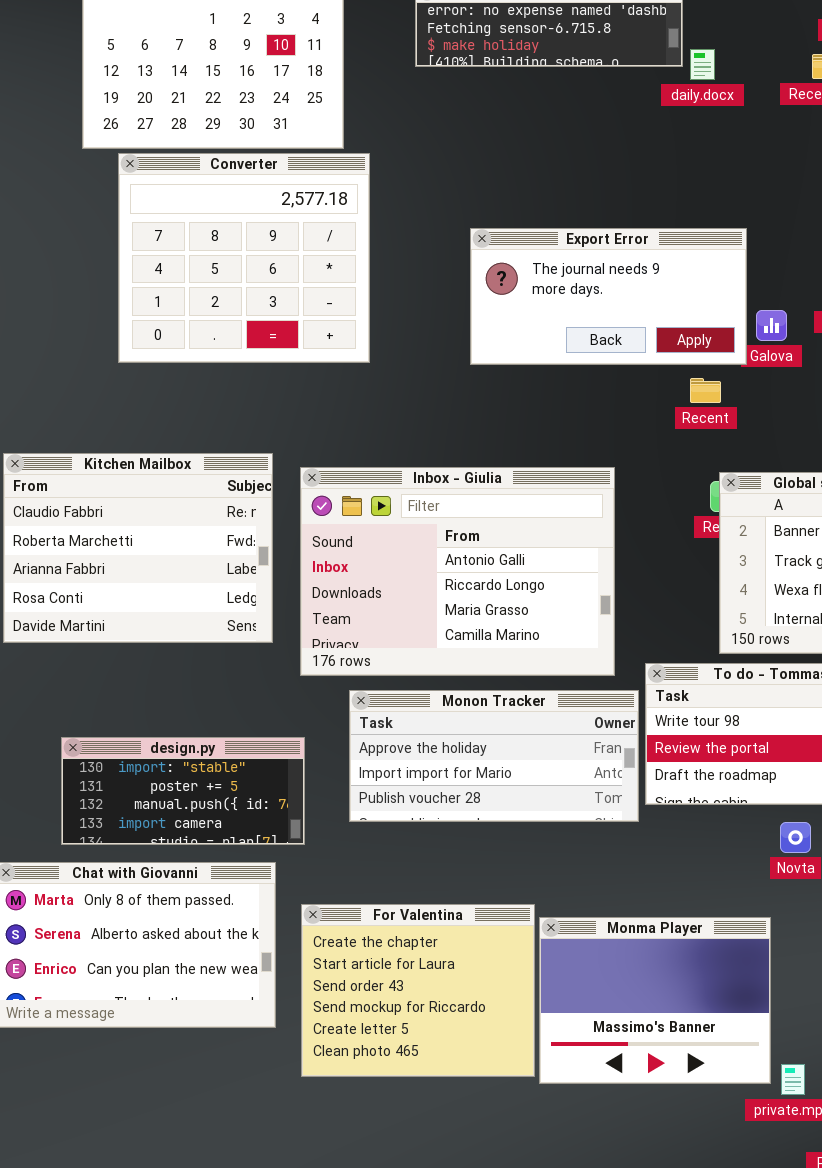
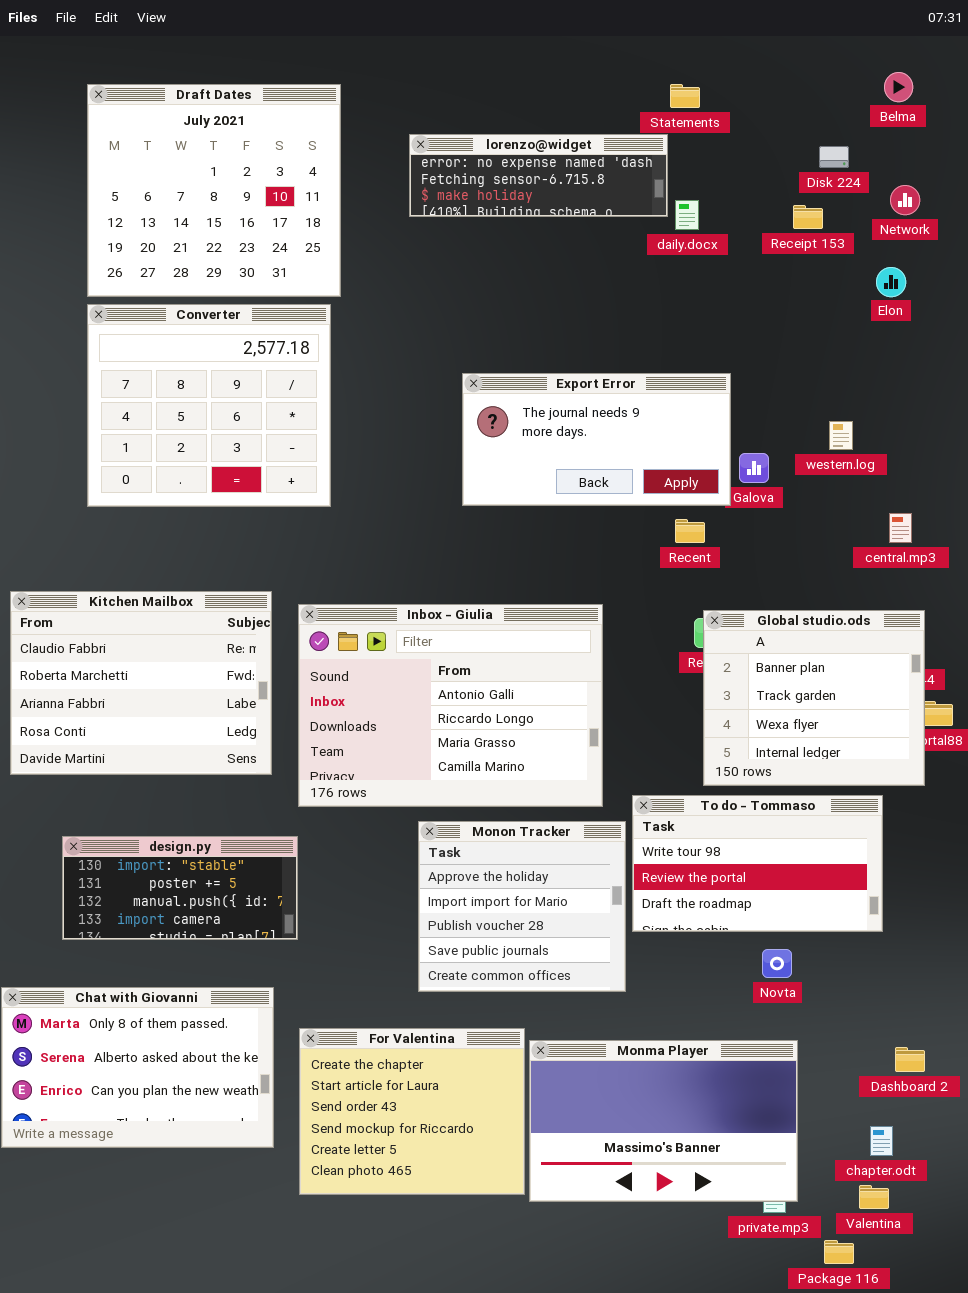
Converter: [118,153,370,363] -> [87,304,331,507], moved
Monon Tracker: [349,690,639,822] -> [418,821,626,992], resized
design.py: [61,737,305,845] -> [62,836,298,940], moved
Monma Player: [539,917,771,1084] -> [529,1040,798,1202], resized

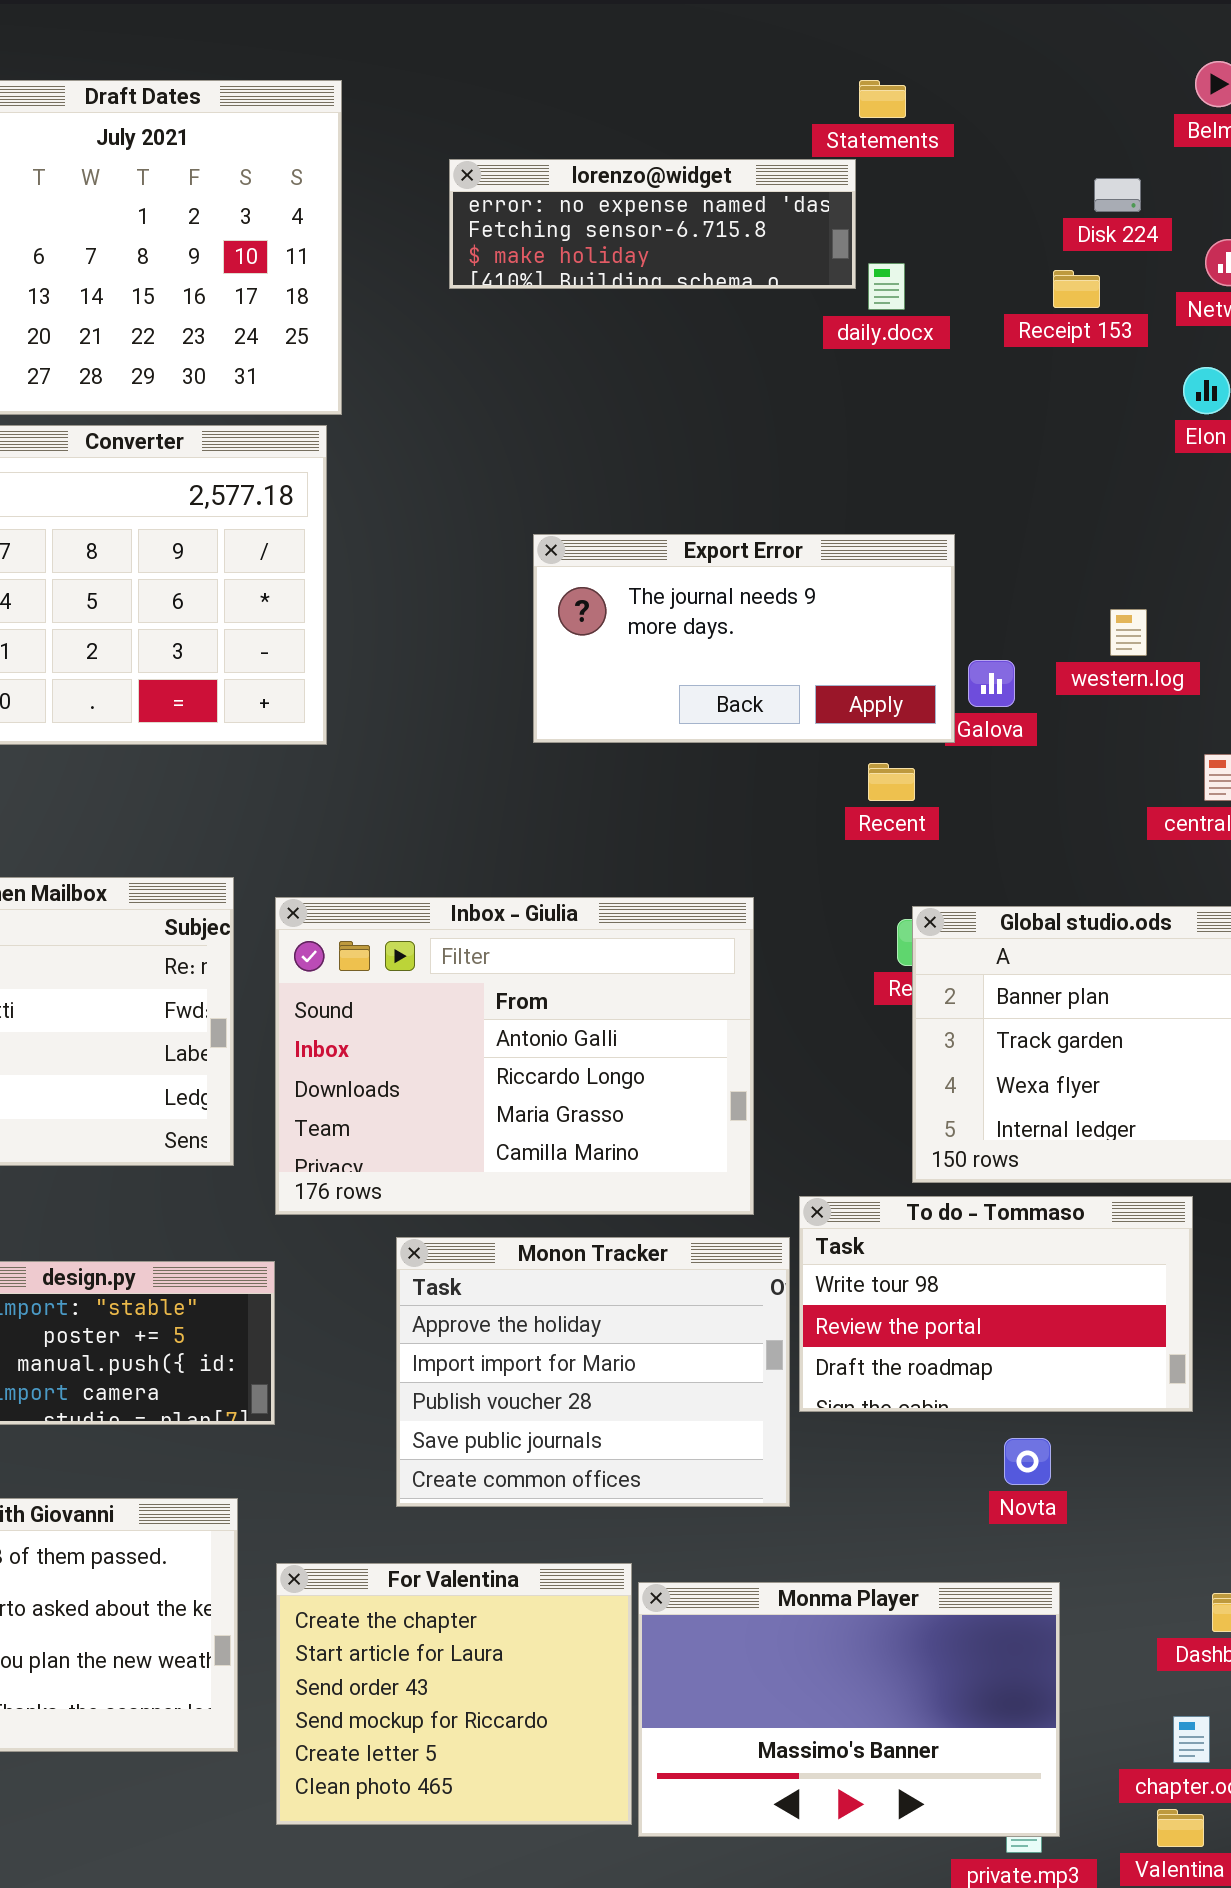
Monon Tracker: [418,821,626,992] -> [396,1237,790,1507], resized

